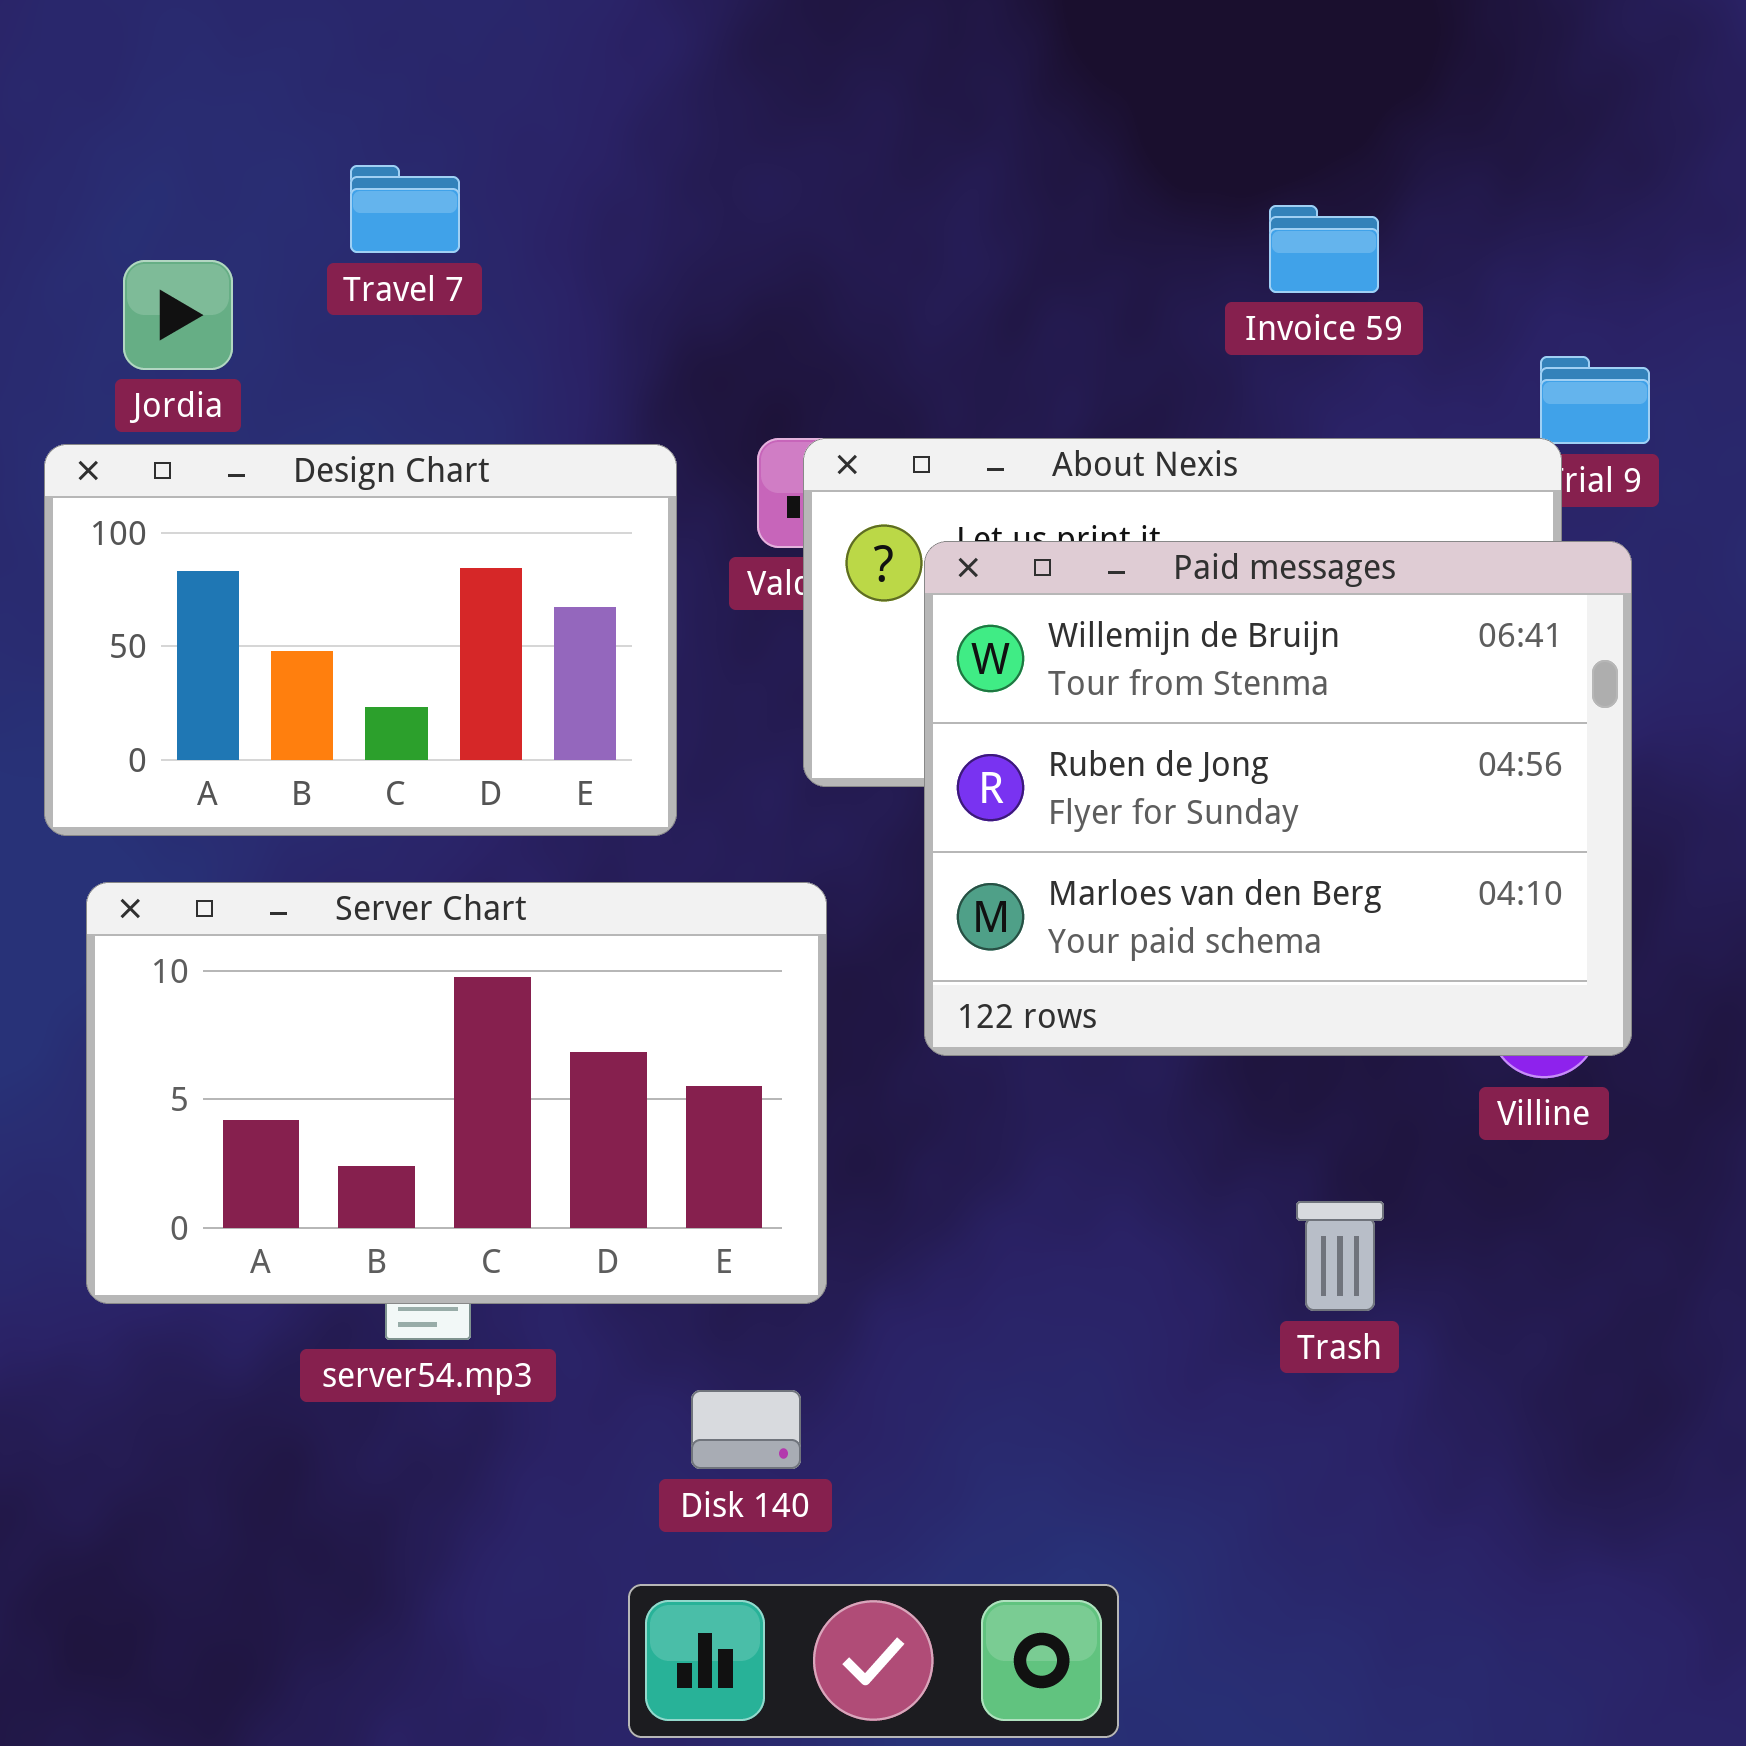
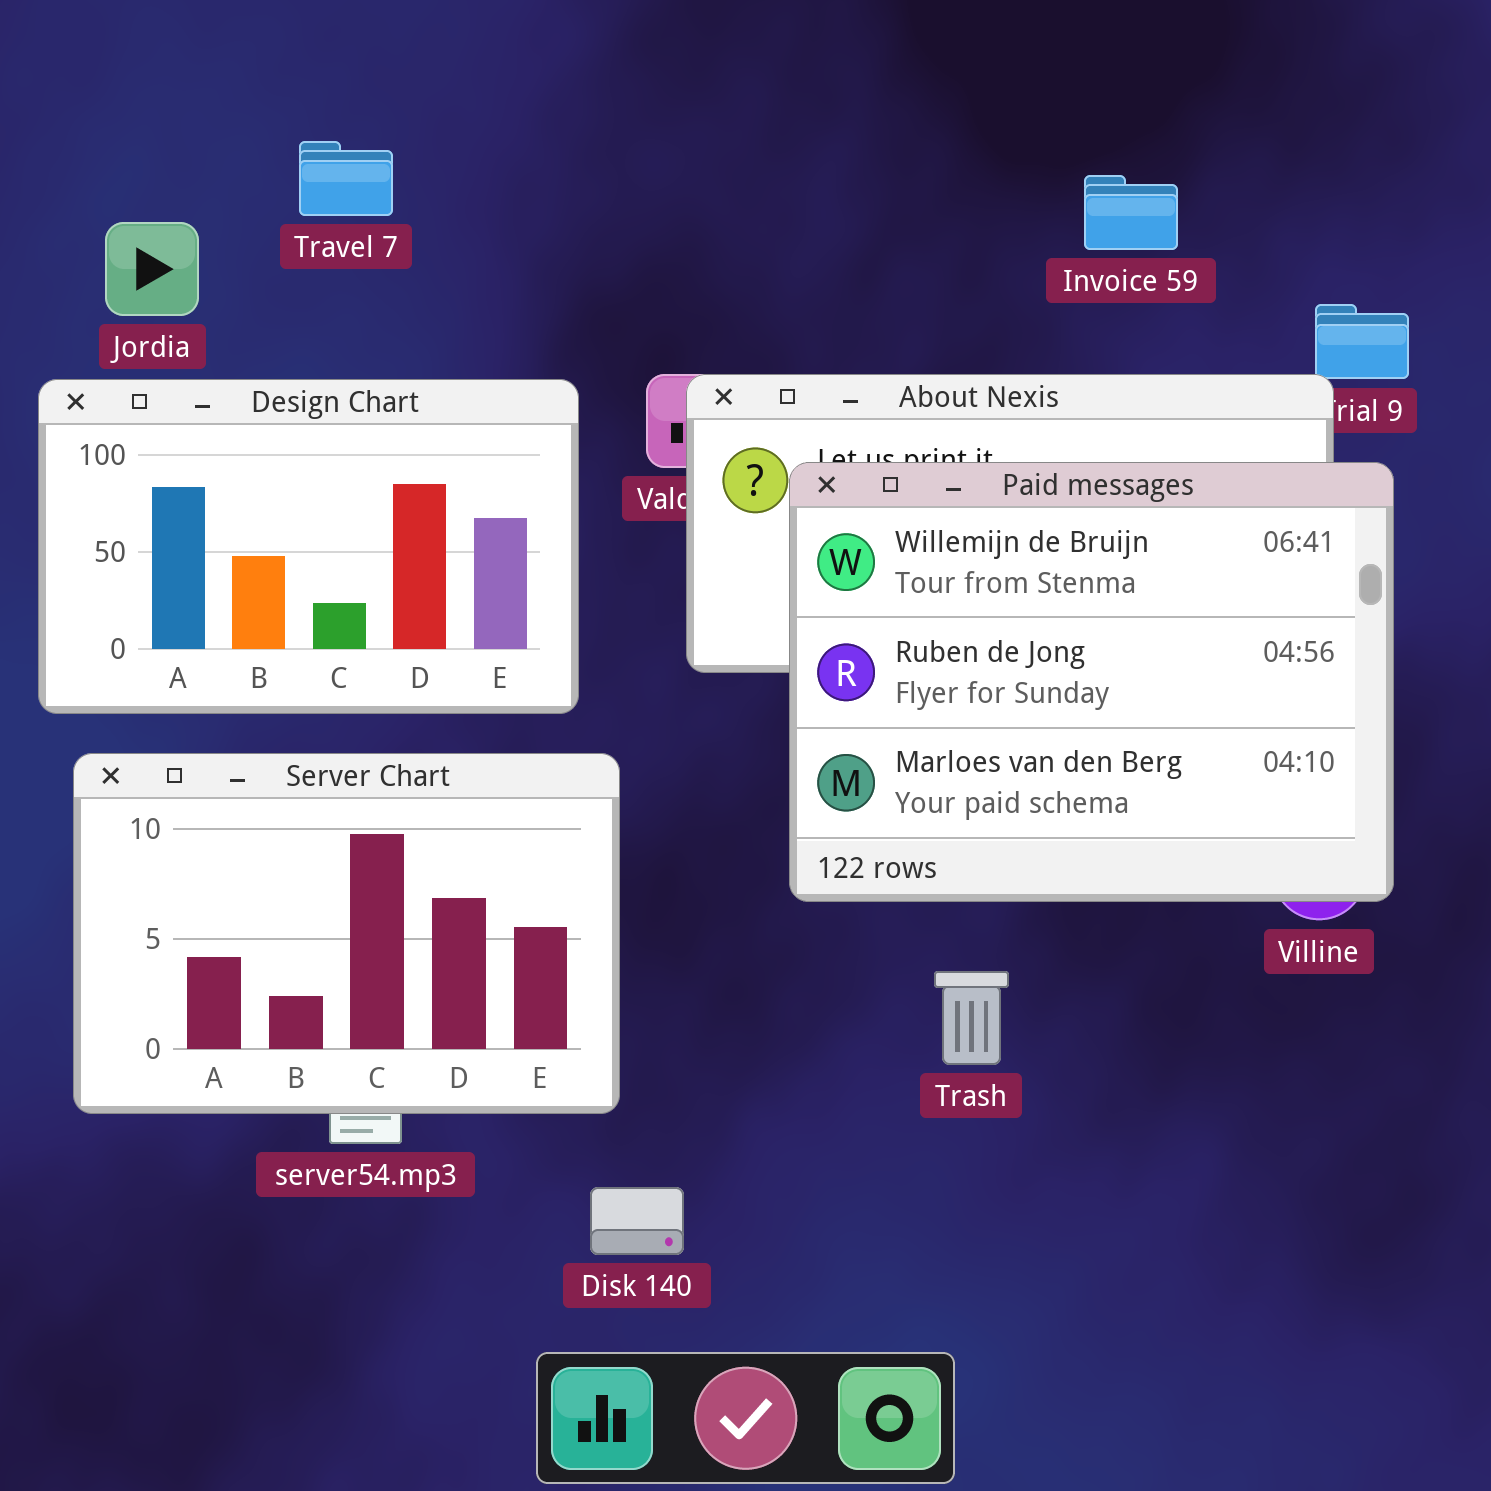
Server Chart: [86,882,827,1304] -> [73,753,620,1114], resized
Trash: [1296,1201,1384,1311] -> [934,971,1009,1065], moved

